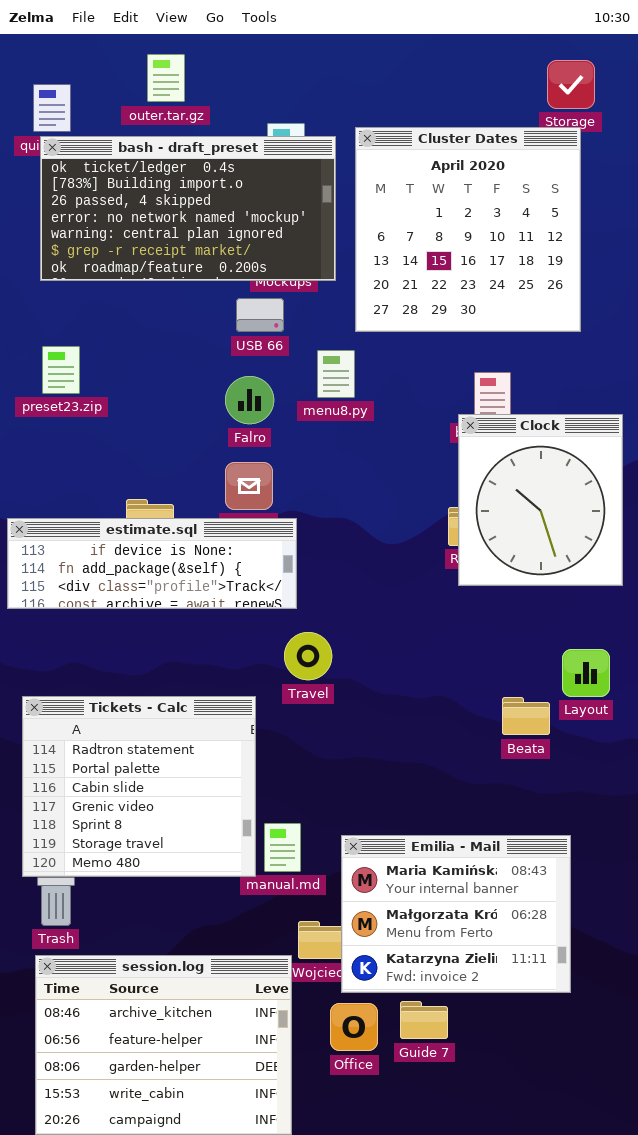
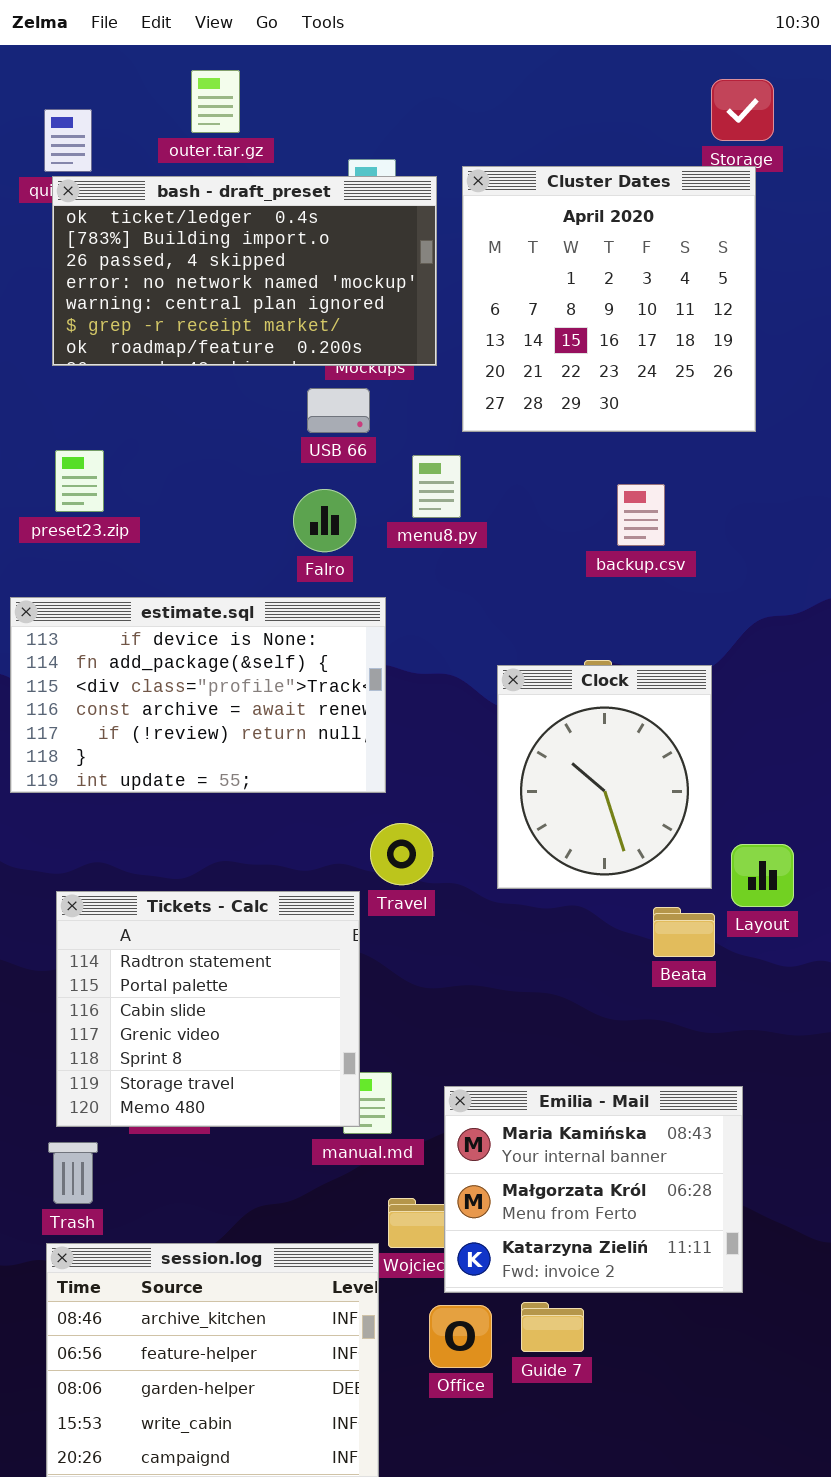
Clock: [458,414,623,586] -> [497,665,712,889], moved
estimate.sql: [7,518,297,609] -> [10,597,386,793], resized
Tickets - Calc: [22,696,256,877] -> [56,891,360,1127], moved

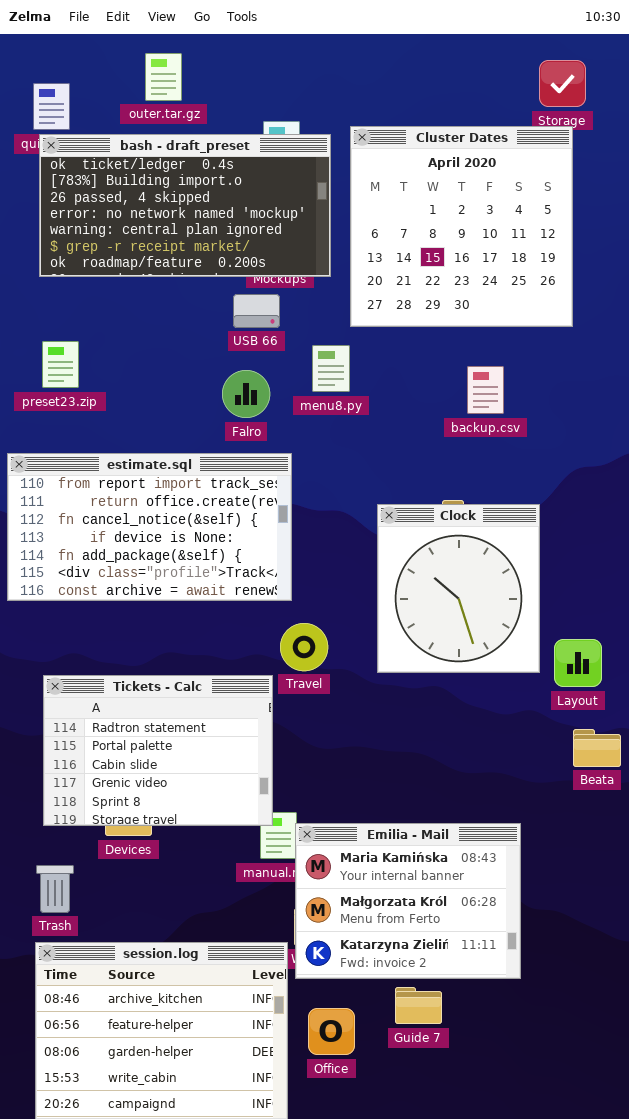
estimate.sql: [10,597,386,793] -> [7,453,292,601], scrolled up 3 rows
Tickets - Calc: [56,891,360,1127] -> [43,675,273,826], resized
Beata: [653,907,715,957] -> [573,729,621,767], moved
Emilia - Mail: [444,1086,743,1293] -> [295,823,521,979], moved
Office: [429,1305,492,1368] -> [308,1008,355,1055], moved

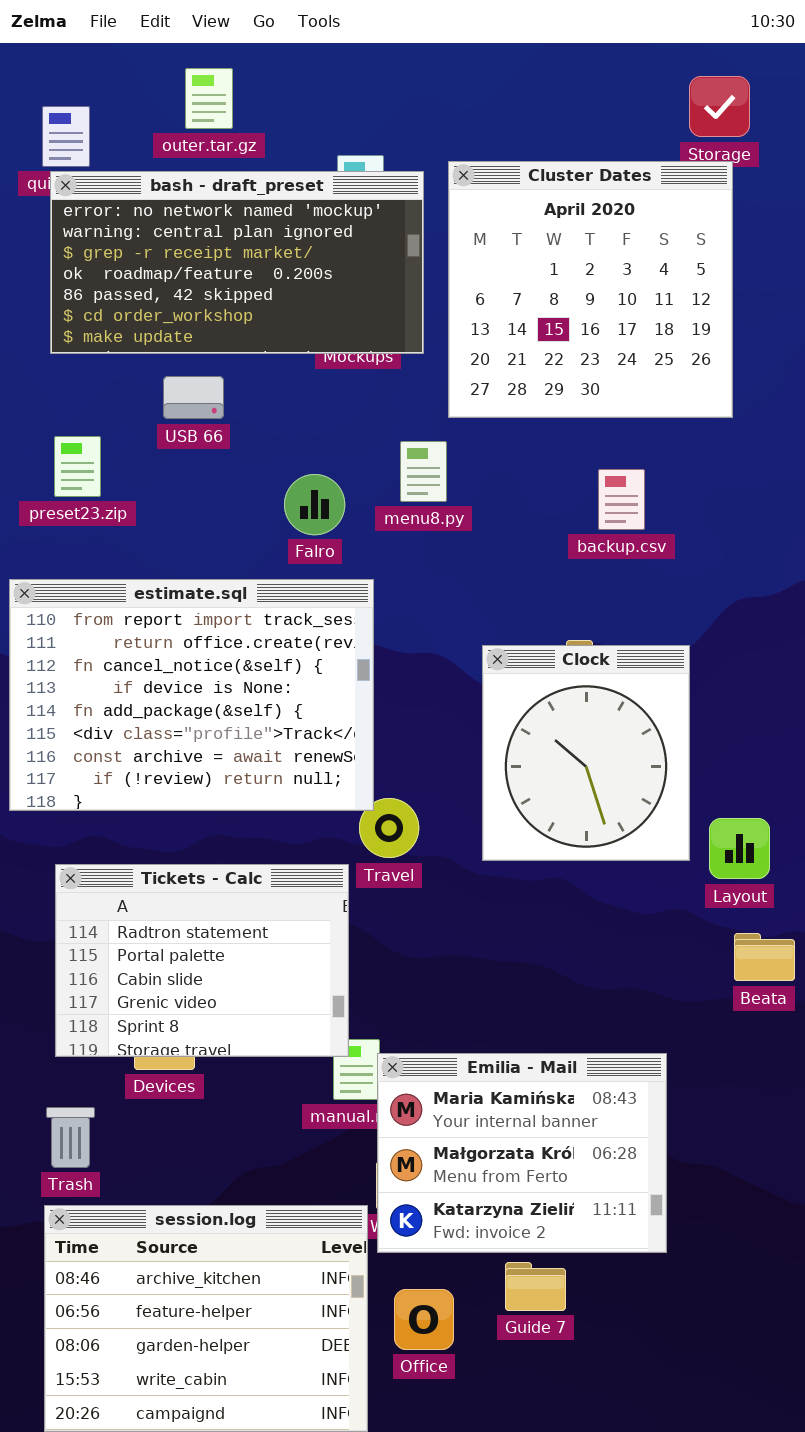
bash - draft_preset: [39,134,331,277] -> [50,171,424,354], scrolled down 3 rows
USB 66: [233,294,280,328] -> [163,376,224,419], moved
estimate.sql: [7,453,292,601] -> [9,579,374,811], resized

